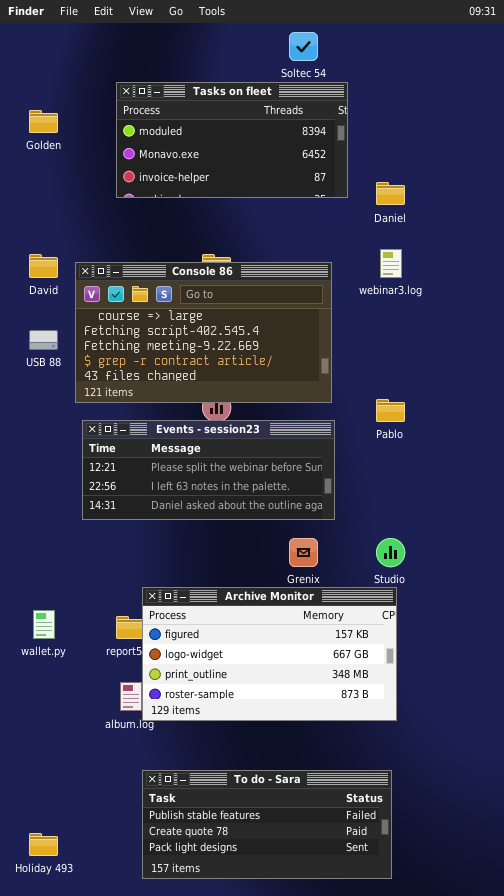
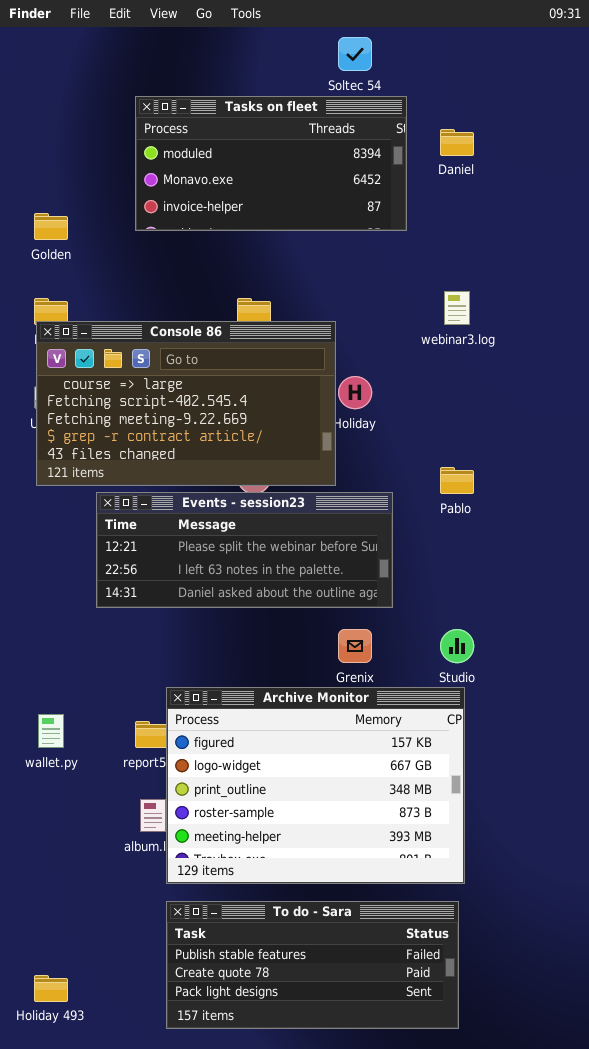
Golden: [29,110,58,133] -> [34,213,68,240], moved
Daniel: [376,182,405,205] -> [440,129,474,156], moved
Console 86: [75,262,332,403] -> [36,321,336,486], moved
Archive Monitor: [142,587,397,721] -> [166,687,465,884], resized

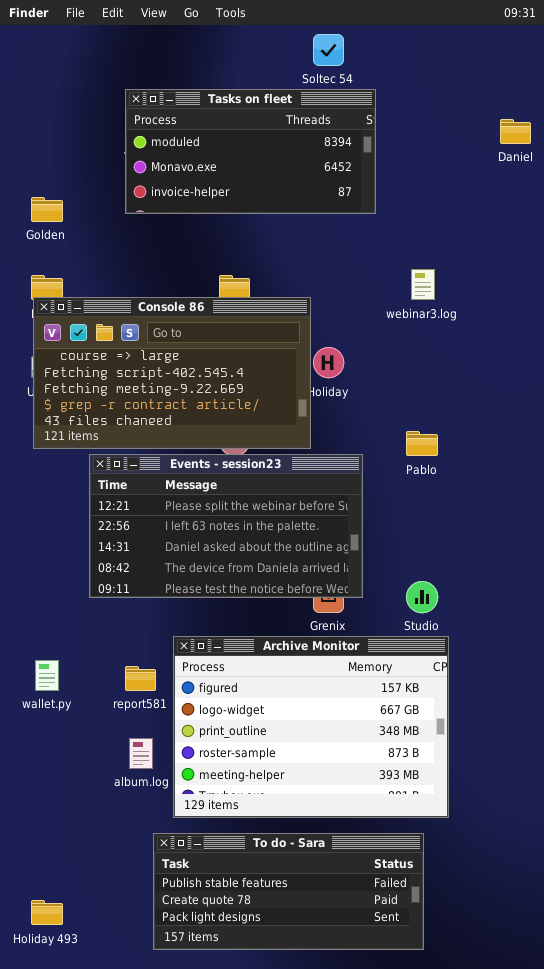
Daniel: [440,129,474,156] -> [500,119,531,144], moved
Events - session23: [96,492,393,608] -> [89,454,363,598], resized
Archive Monitor: [166,687,465,884] -> [173,636,449,818], moved

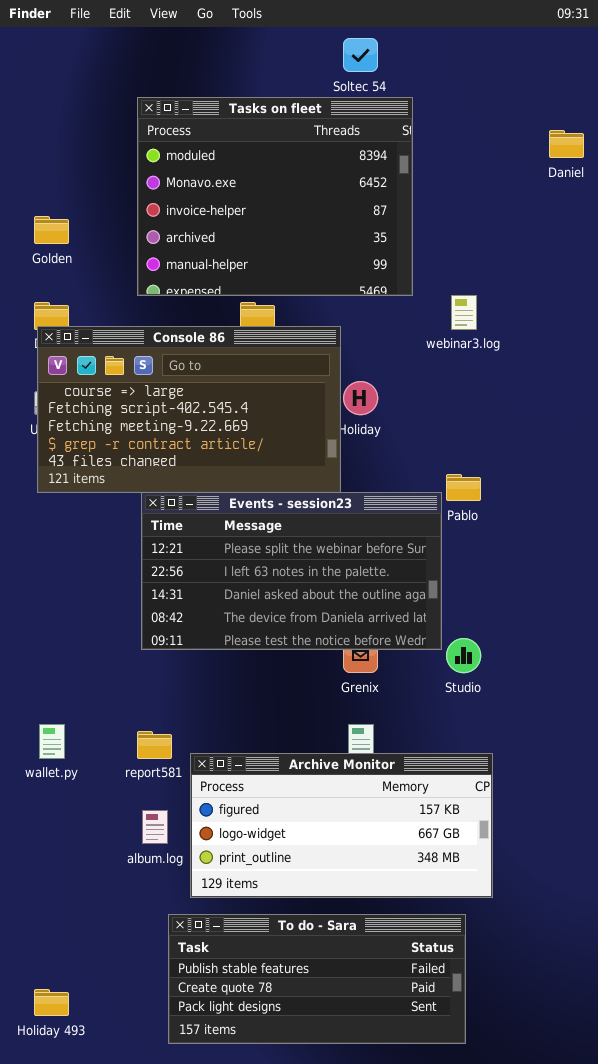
Tasks on fleet: [125,89,376,214] -> [137,97,413,296], resized
Events - session23: [89,454,363,598] -> [141,492,442,650], moved
Archive Monitor: [173,636,449,818] -> [190,753,493,898], resized

